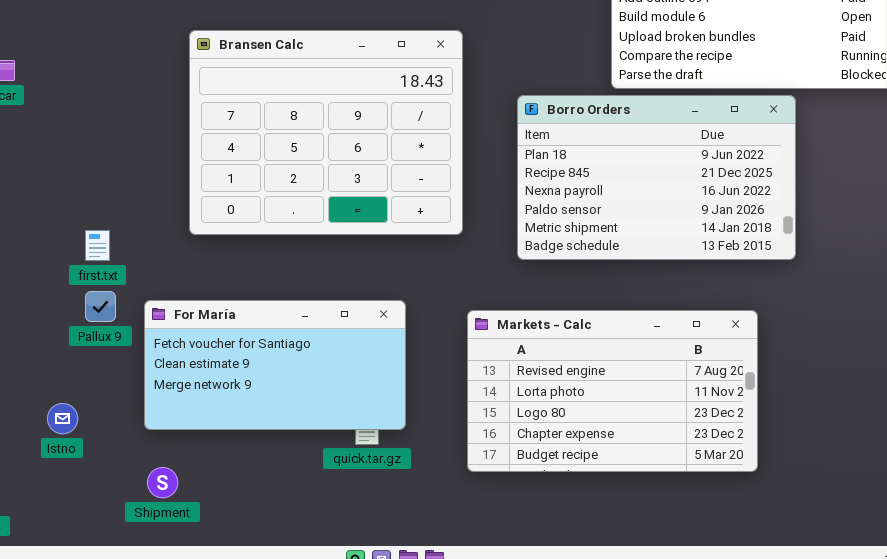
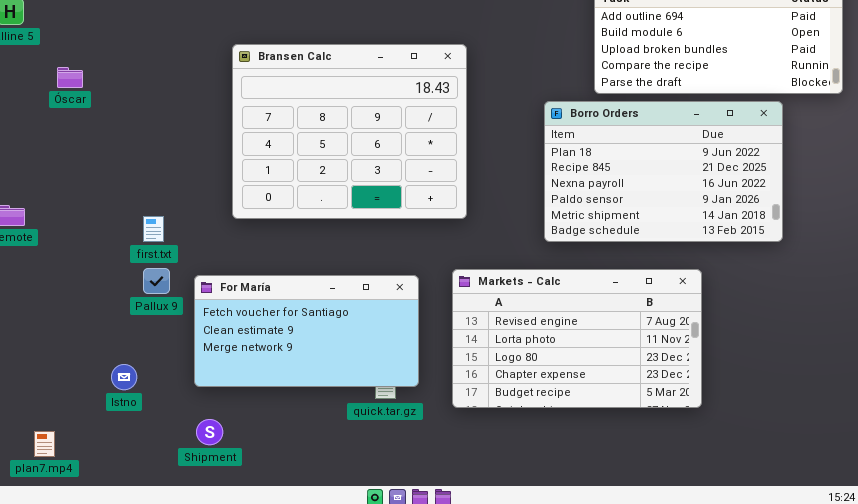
Borro Orders: [517,95,796,260] -> [544,101,783,242], moved
Markets - Calc: [467,310,758,472] -> [452,269,702,408], moved

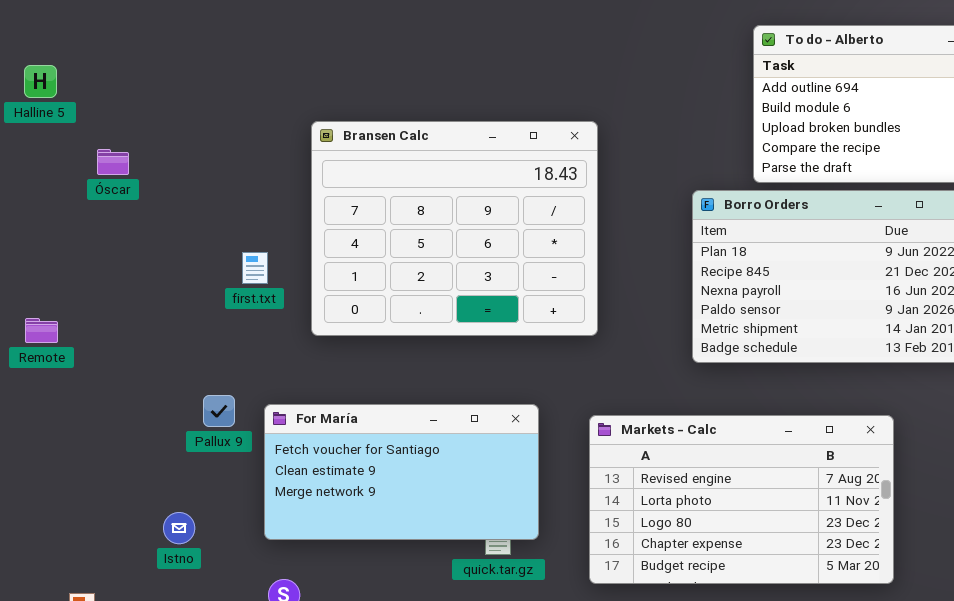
first.txt: [143,216,164,242] -> [242,252,268,284], moved
Markets - Calc: [452,269,702,408] -> [589,415,894,584], moved

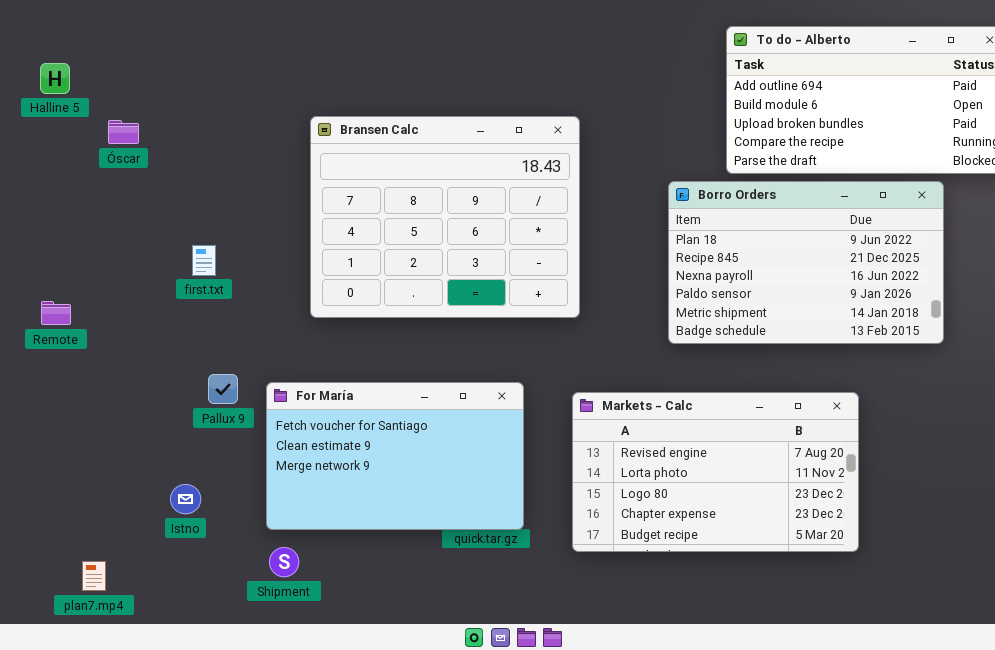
Óscar: [97,149,129,175] -> [108,120,139,144], moved
first.txt: [242,252,268,284] -> [192,245,216,276], moved
For María: [264,404,539,540] -> [266,382,524,530], resized

